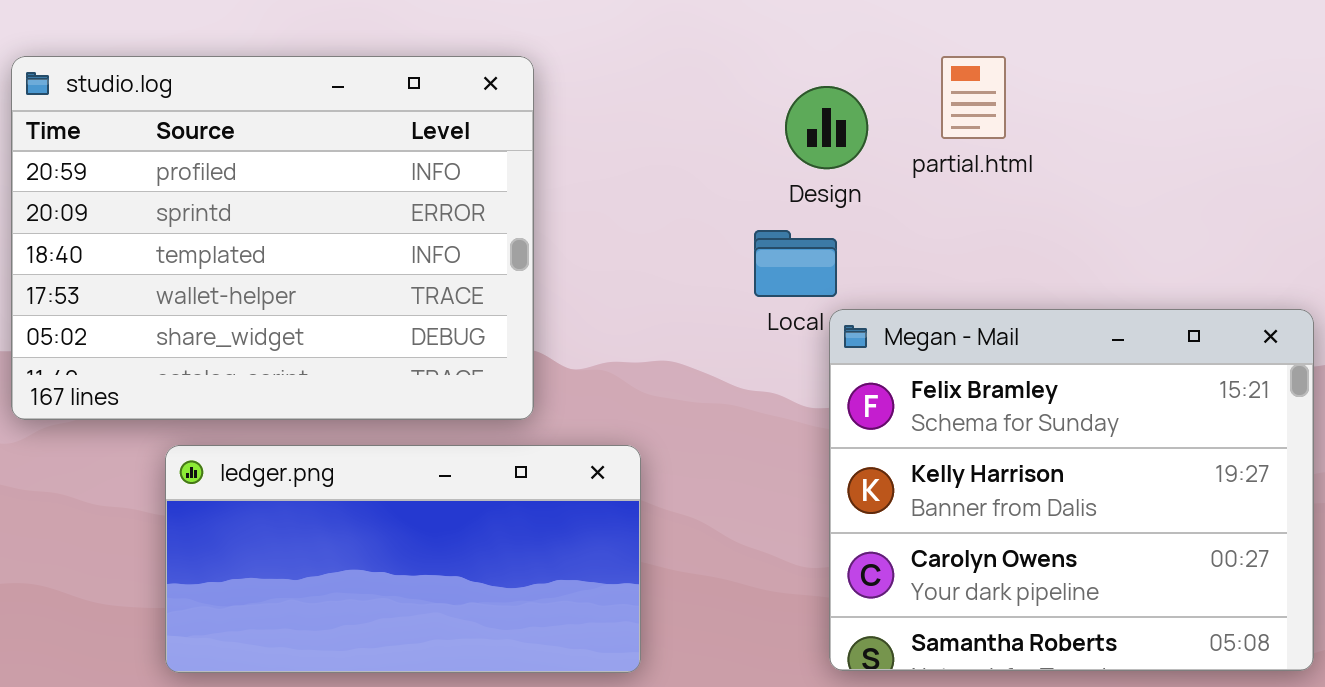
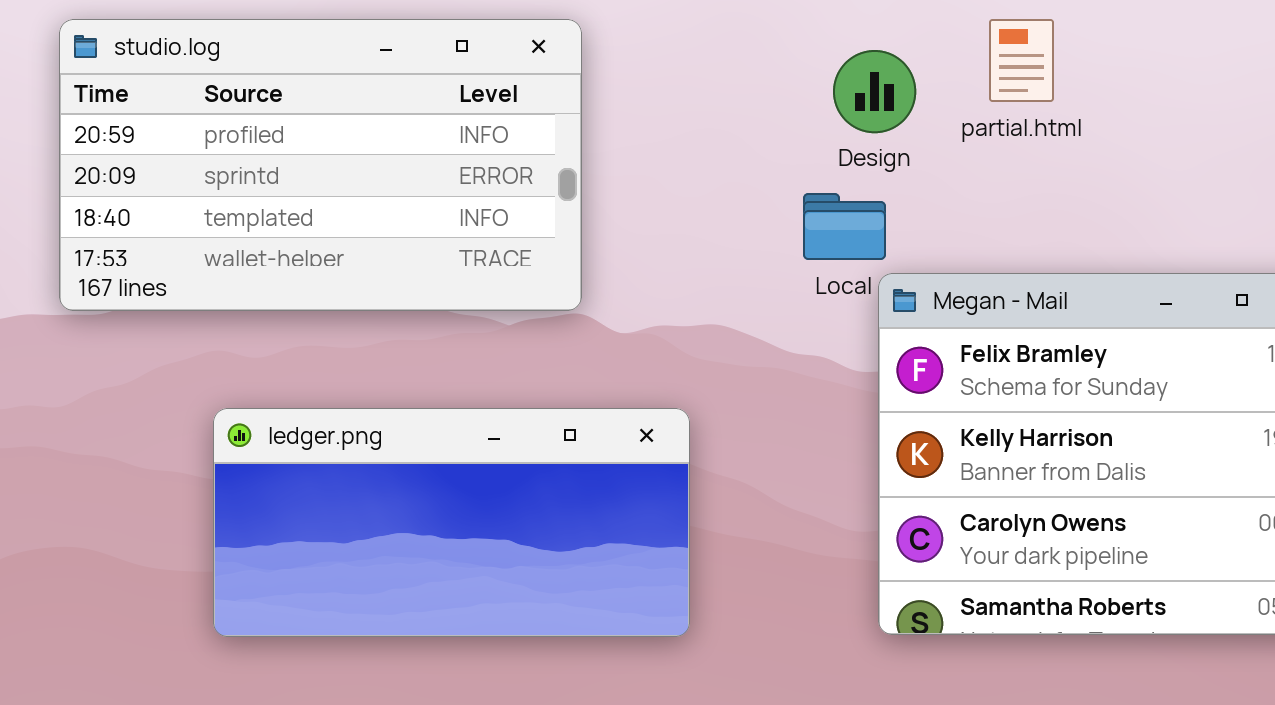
studio.log: [11,56,534,420] -> [59,19,582,311], resized

